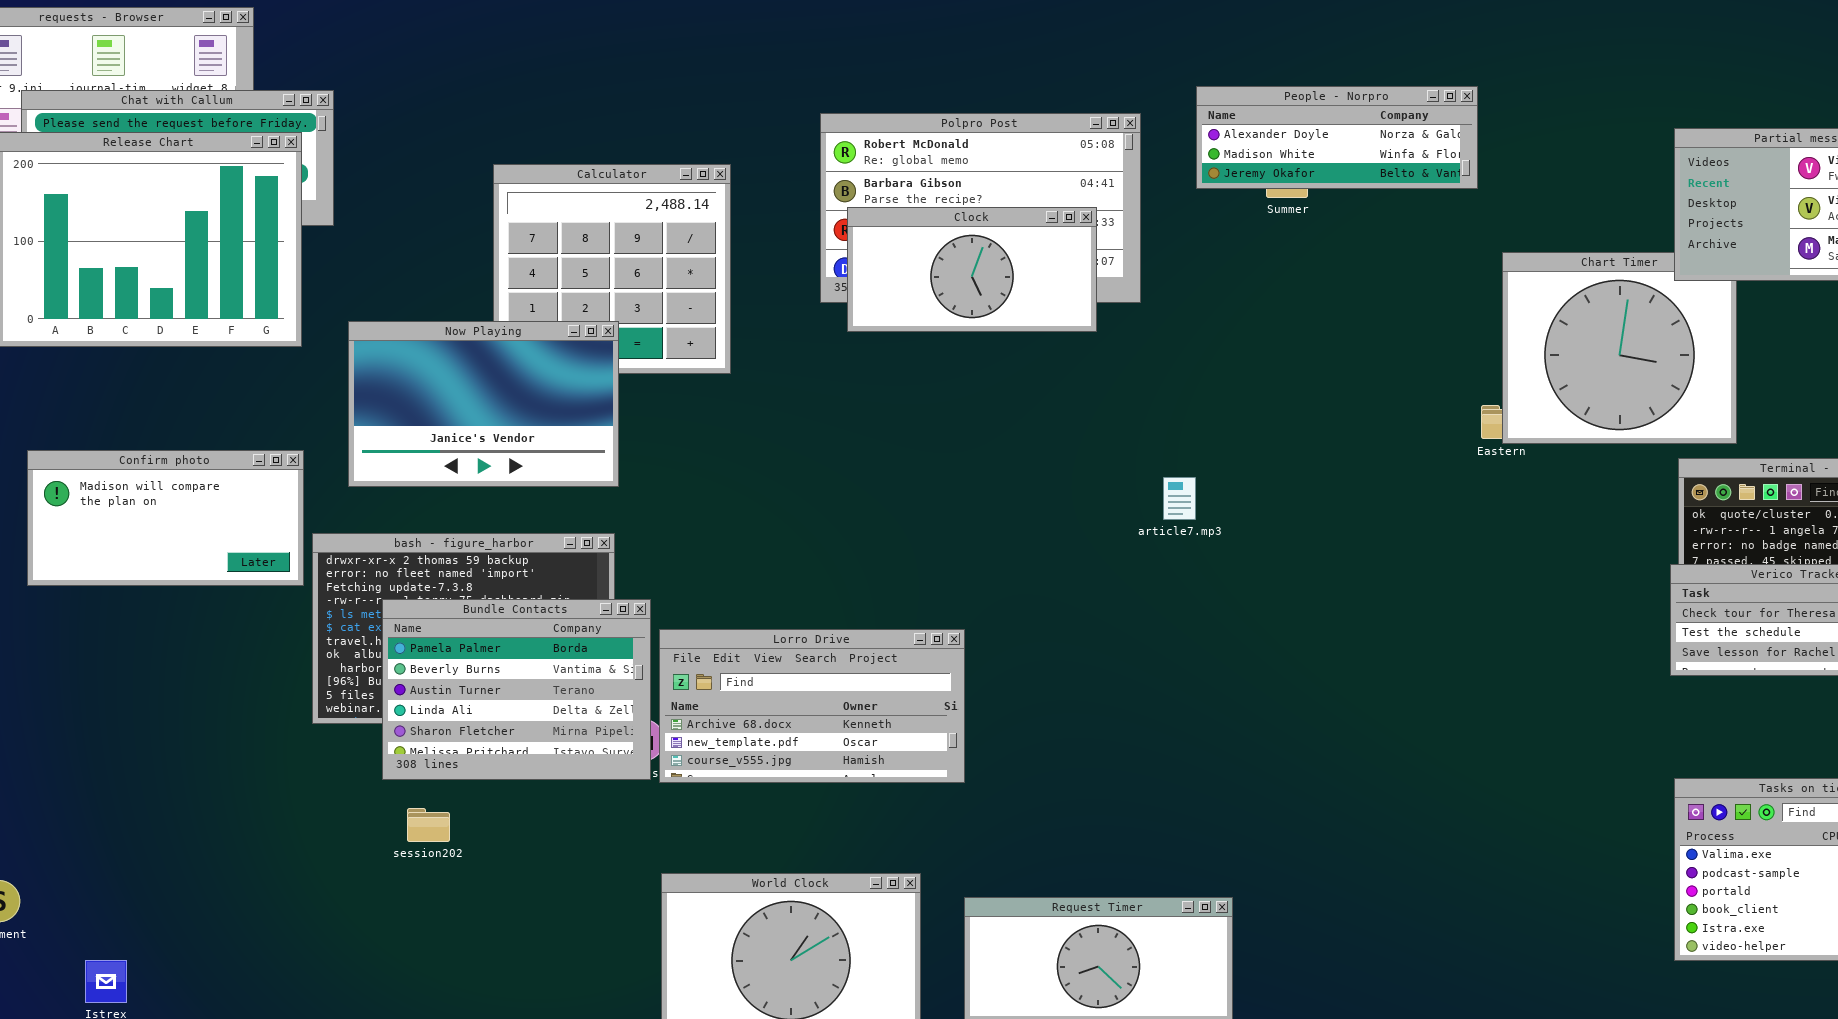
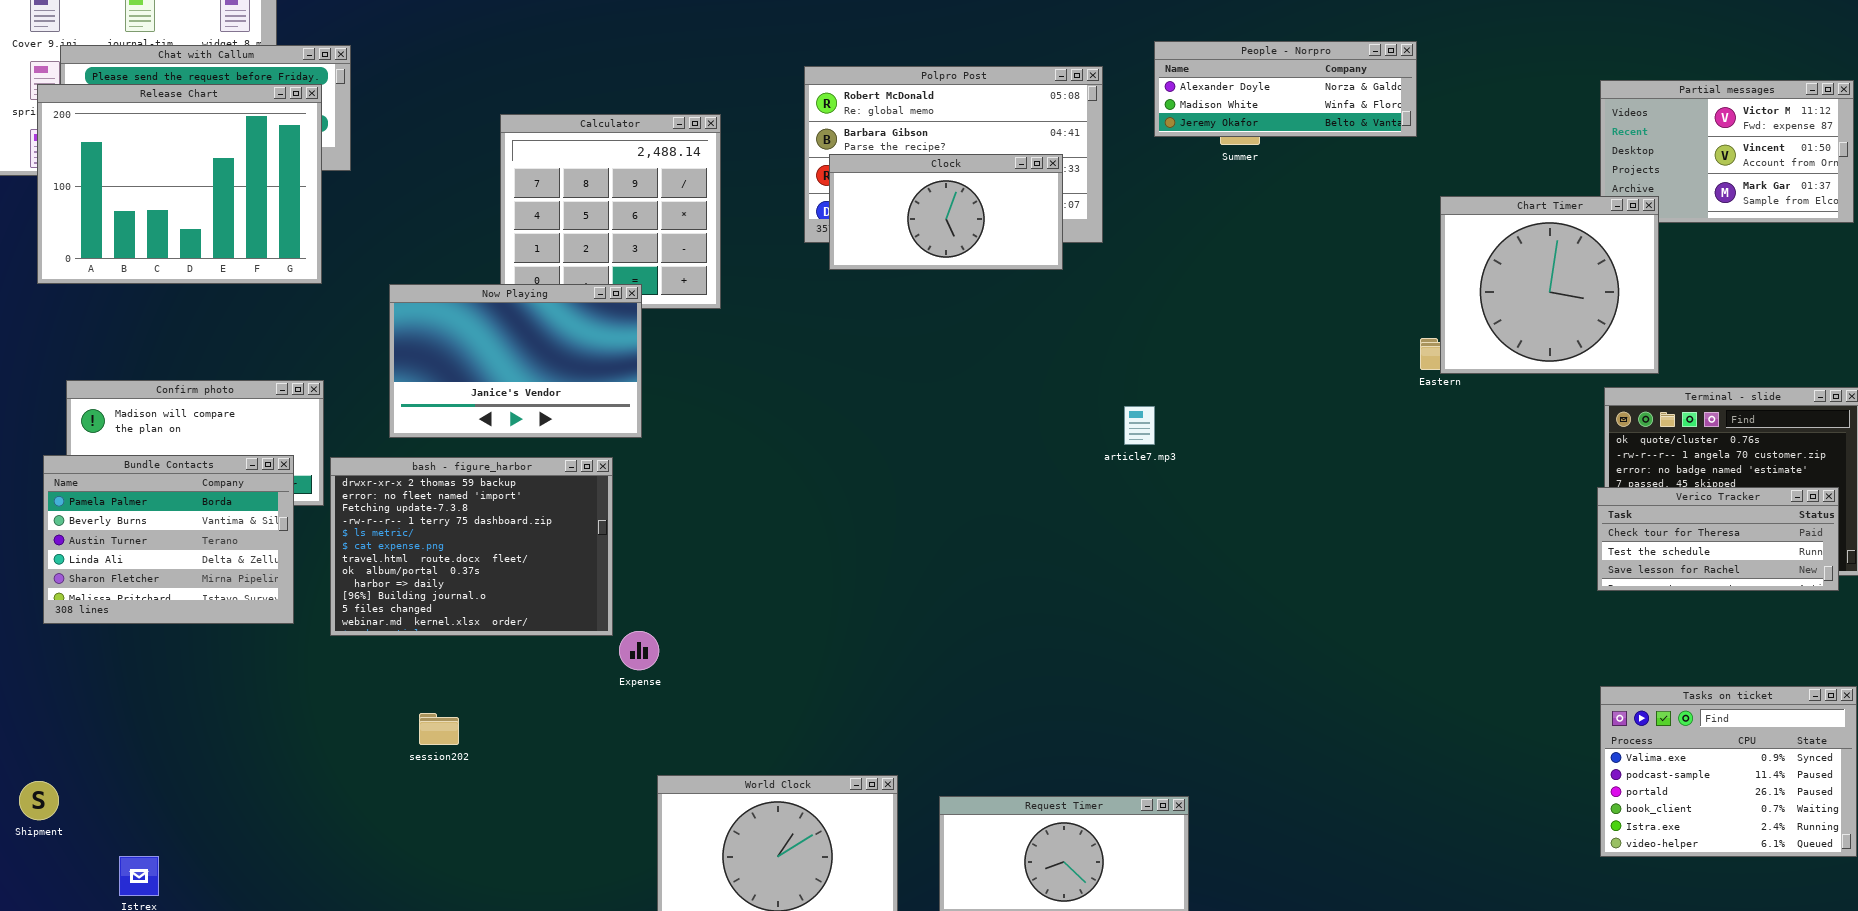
Chart Timer: [1502,252,1737,444] -> [1440,196,1659,374], raised
Now Playing: [348,321,619,487] -> [389,284,642,438], moved
Bundle Contacts: [382,599,651,780] -> [43,455,294,624], moved
Lorro Drive: [659,629,965,783] -> none, closed

